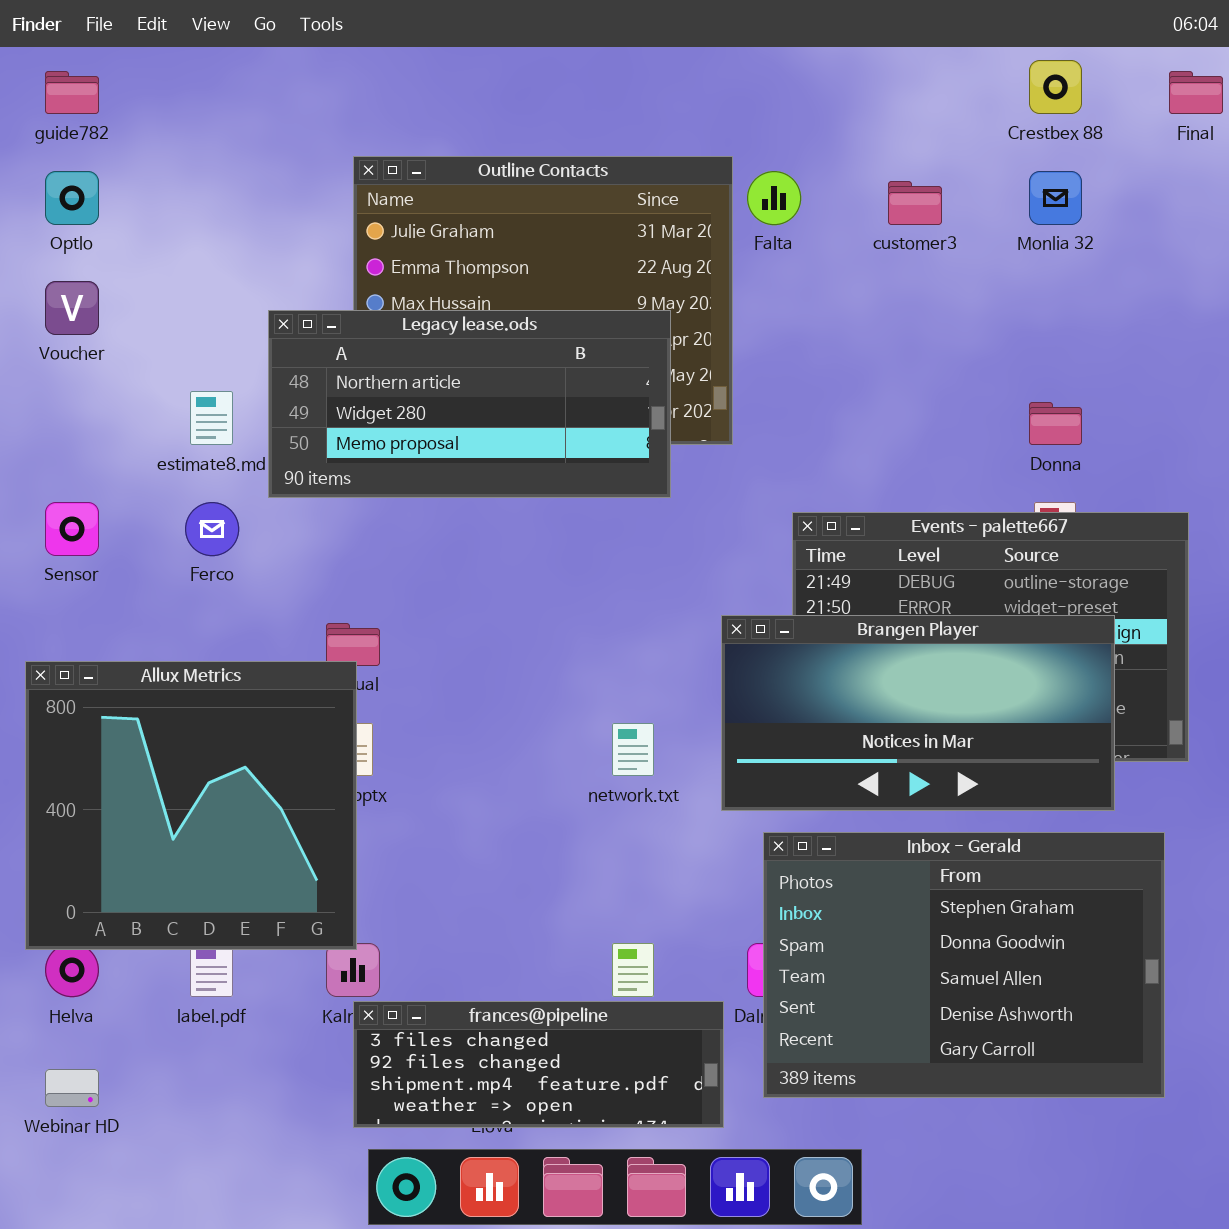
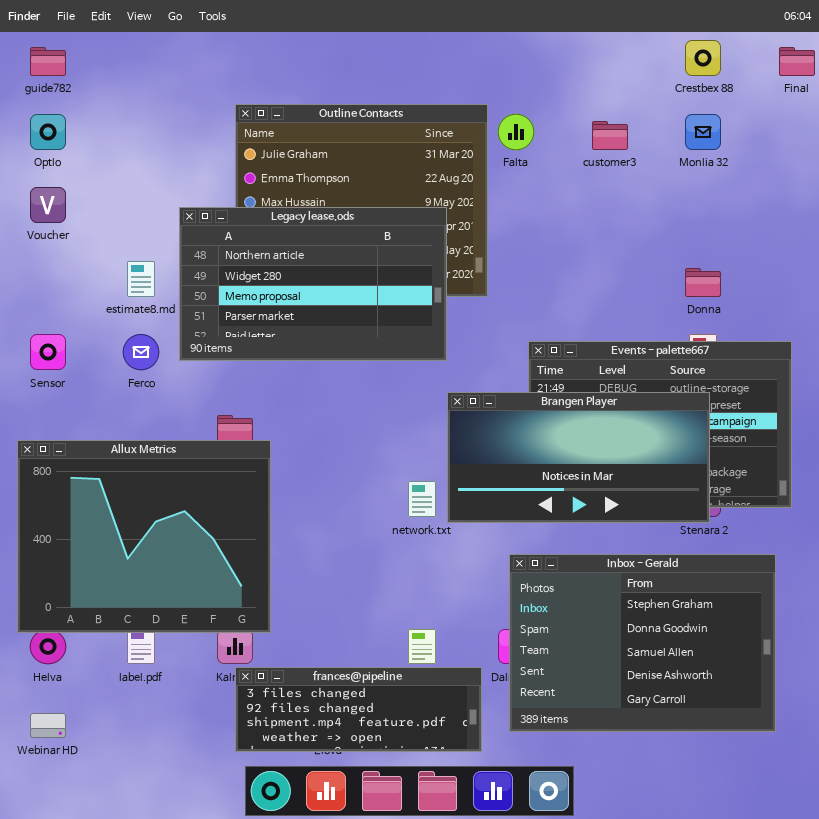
Legacy lease.ods: [268,310,671,498] -> [179,207,447,361], resized
Brangen Player: [721,615,1115,811] -> [447,392,710,523], moved
Allux Metrics: [25,661,357,950] -> [17,440,271,633], resized

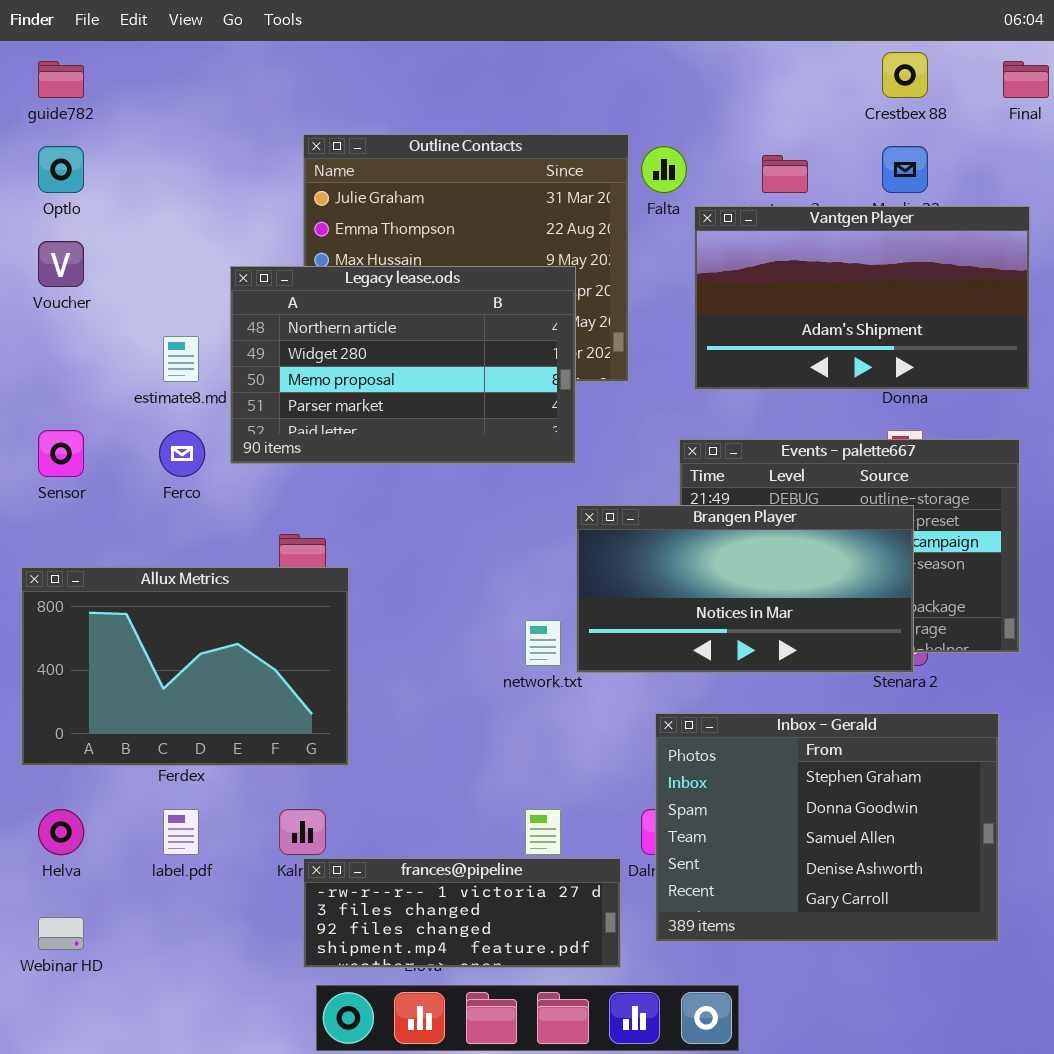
Vantgen Player: none -> [694,206,1030,390], opened
Allux Metrics: [17,440,271,633] -> [21,567,349,766], resized
frances@pipeline: [235,667,482,752] -> [303,858,621,968], scrolled up 1 row

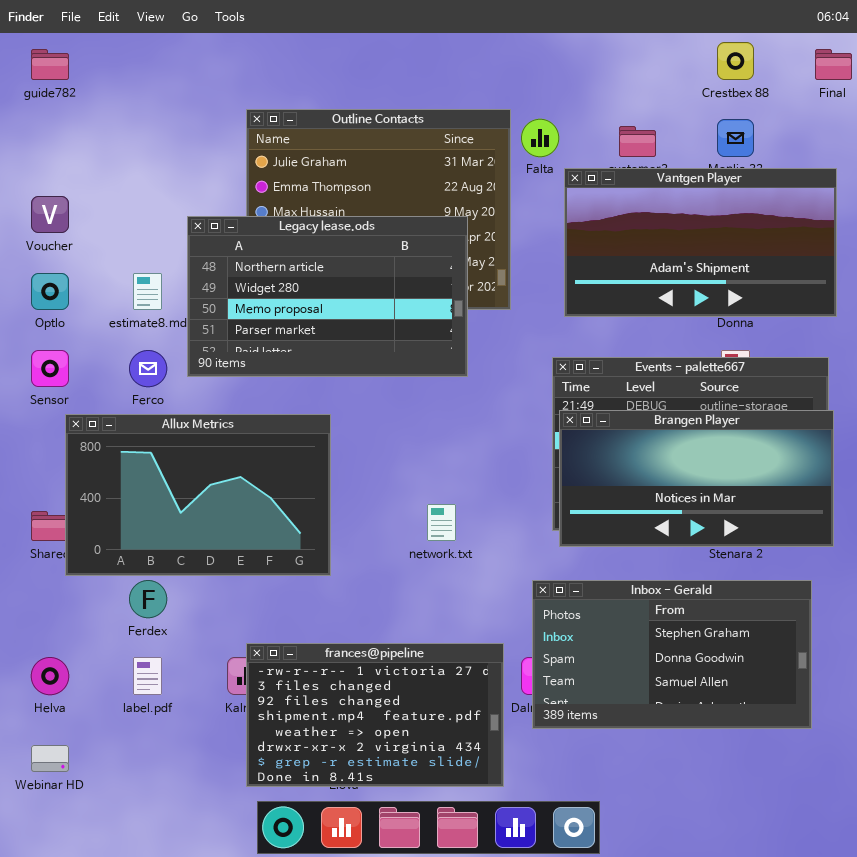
Optlo: [38,146,84,193] -> [31,273,69,310], moved
Brangen Player: [576,505,914,673] -> [559,410,834,547], moved
Allux Metrics: [21,567,349,766] -> [65,414,331,576], moved
Inbox - Gerald: [655,713,999,942] -> [532,580,812,729], resized
frances@pipeline: [303,858,621,968] -> [246,643,504,787], resized

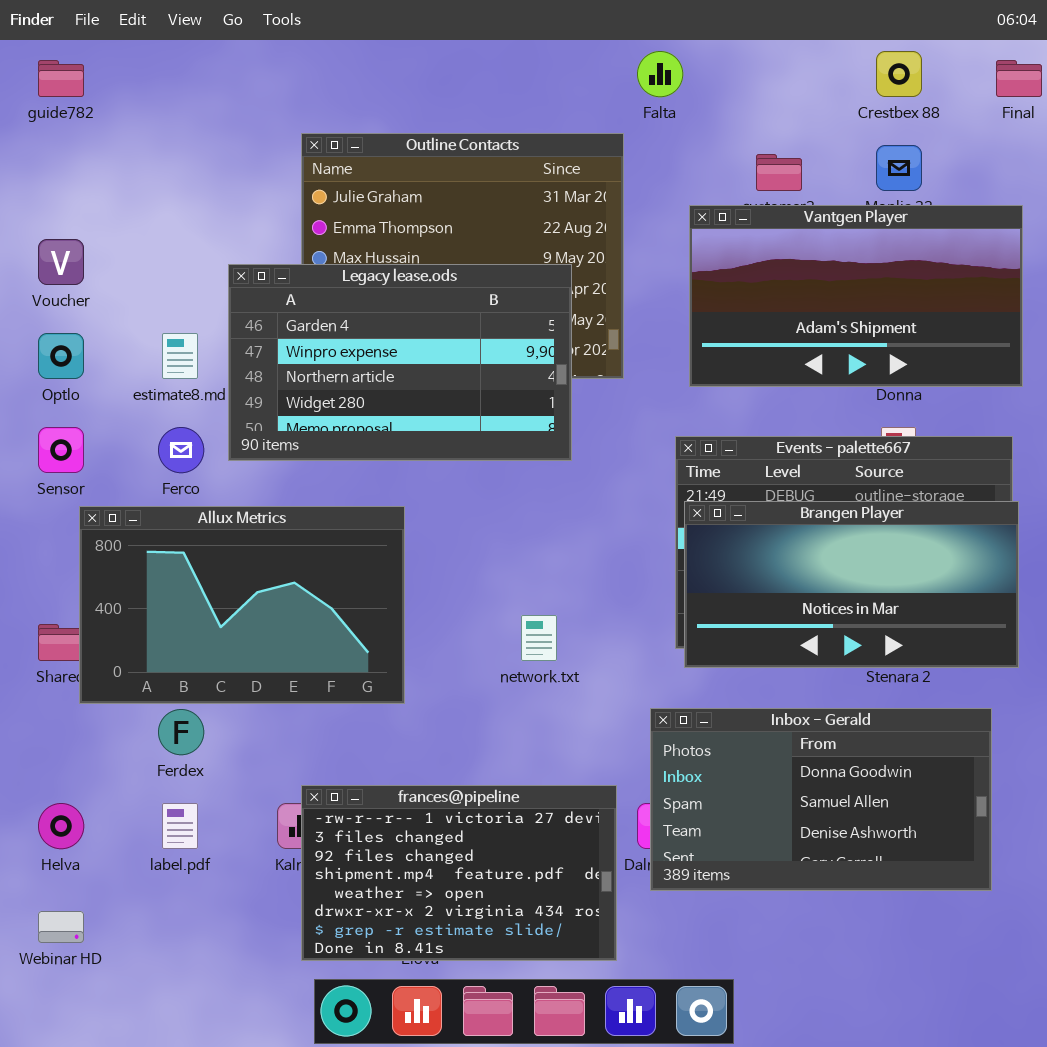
Falta: [521,119,559,157] -> [637,51,683,97], moved
Legacy lease.ods: [187,216,468,377] -> [228,264,572,461], scrolled up 2 rows
Inbox - Gerald: [532,580,812,729] -> [650,708,992,891], scrolled down 1 row

